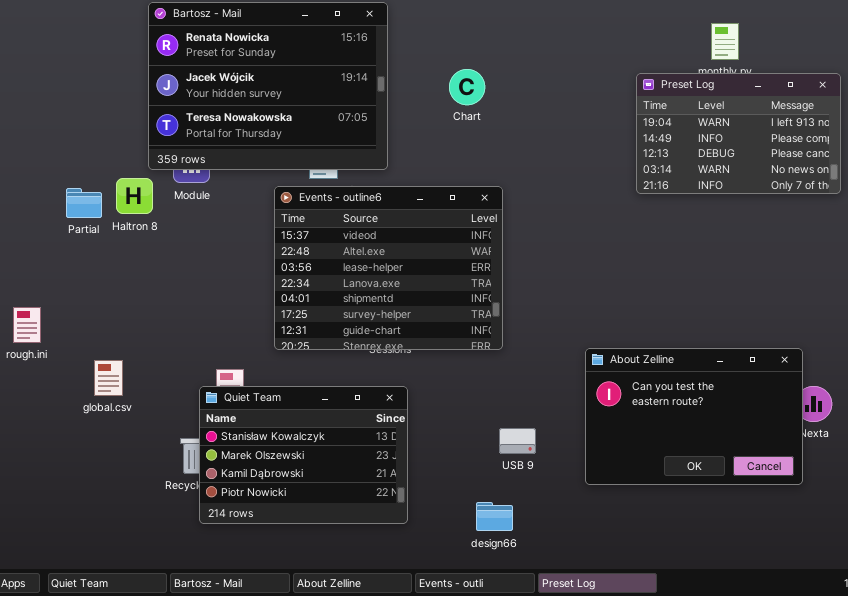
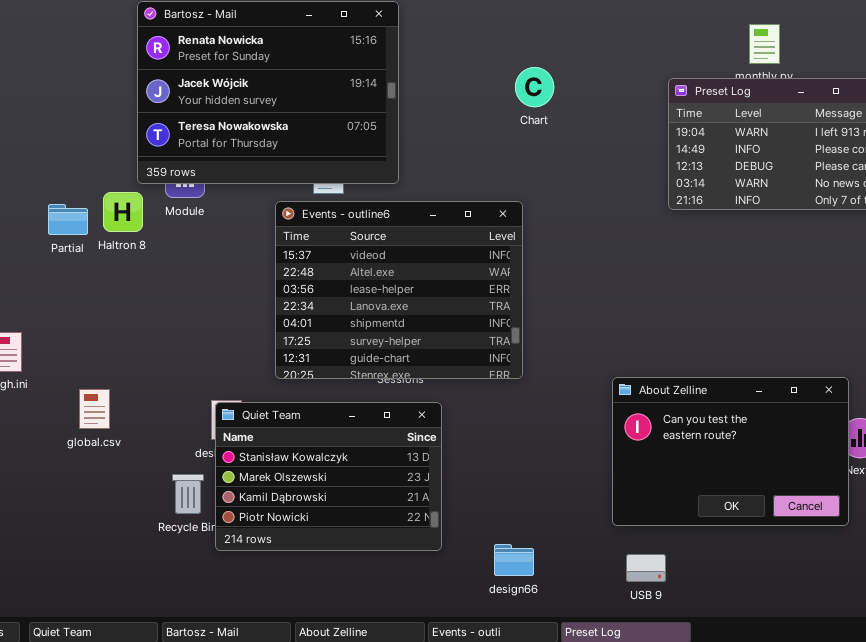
Chart: [449,69,485,105] -> [515,67,554,107], moved
Quiet Team: [199,386,408,524] -> [215,402,442,551], moved
USB 9: [499,428,536,454] -> [626,554,666,582], moved

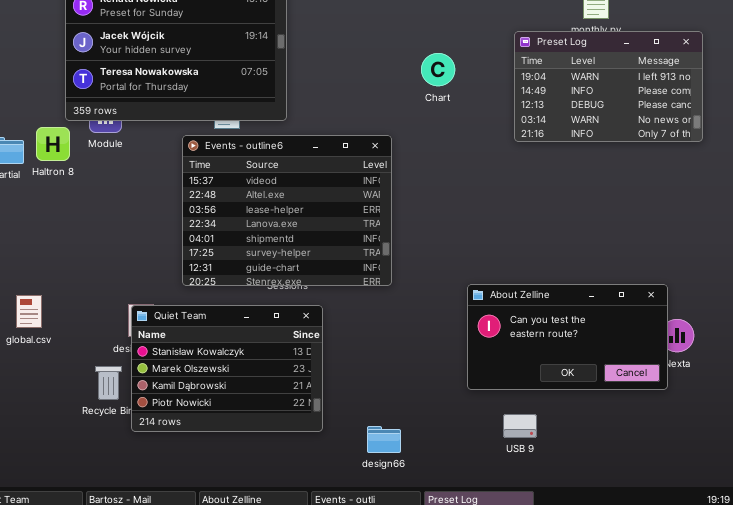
Chart: [515,67,554,107] -> [421,53,455,86], moved
About Zelline: [612,377,849,526] -> [467,284,668,390], resized
USB 9: [626,554,666,582] -> [503,414,537,438], moved

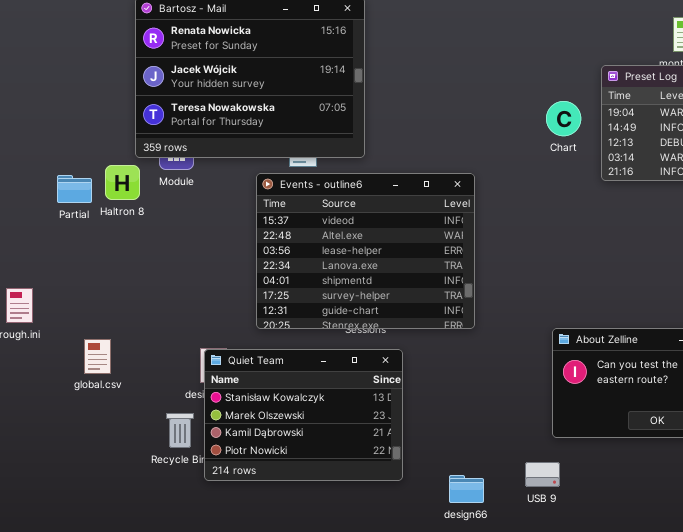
Chart: [421,53,455,86] -> [546,101,581,136], moved
USB 9: [503,414,537,438] -> [525,462,560,487], moved

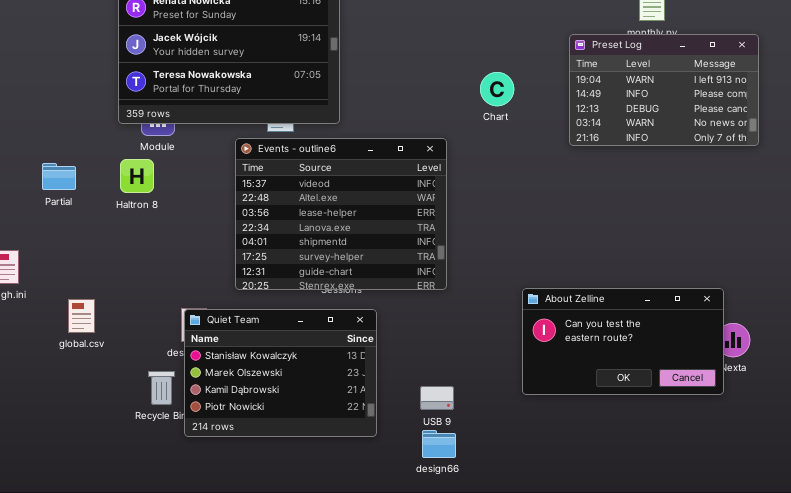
Chart: [546,101,581,136] -> [480,72,514,106], moved
Haltron 8: [105,165,140,200] -> [120,159,154,193], moved
Partial: [57,175,92,203] -> [42,163,76,190], moved
USB 9: [525,462,560,487] -> [420,386,454,410], moved

